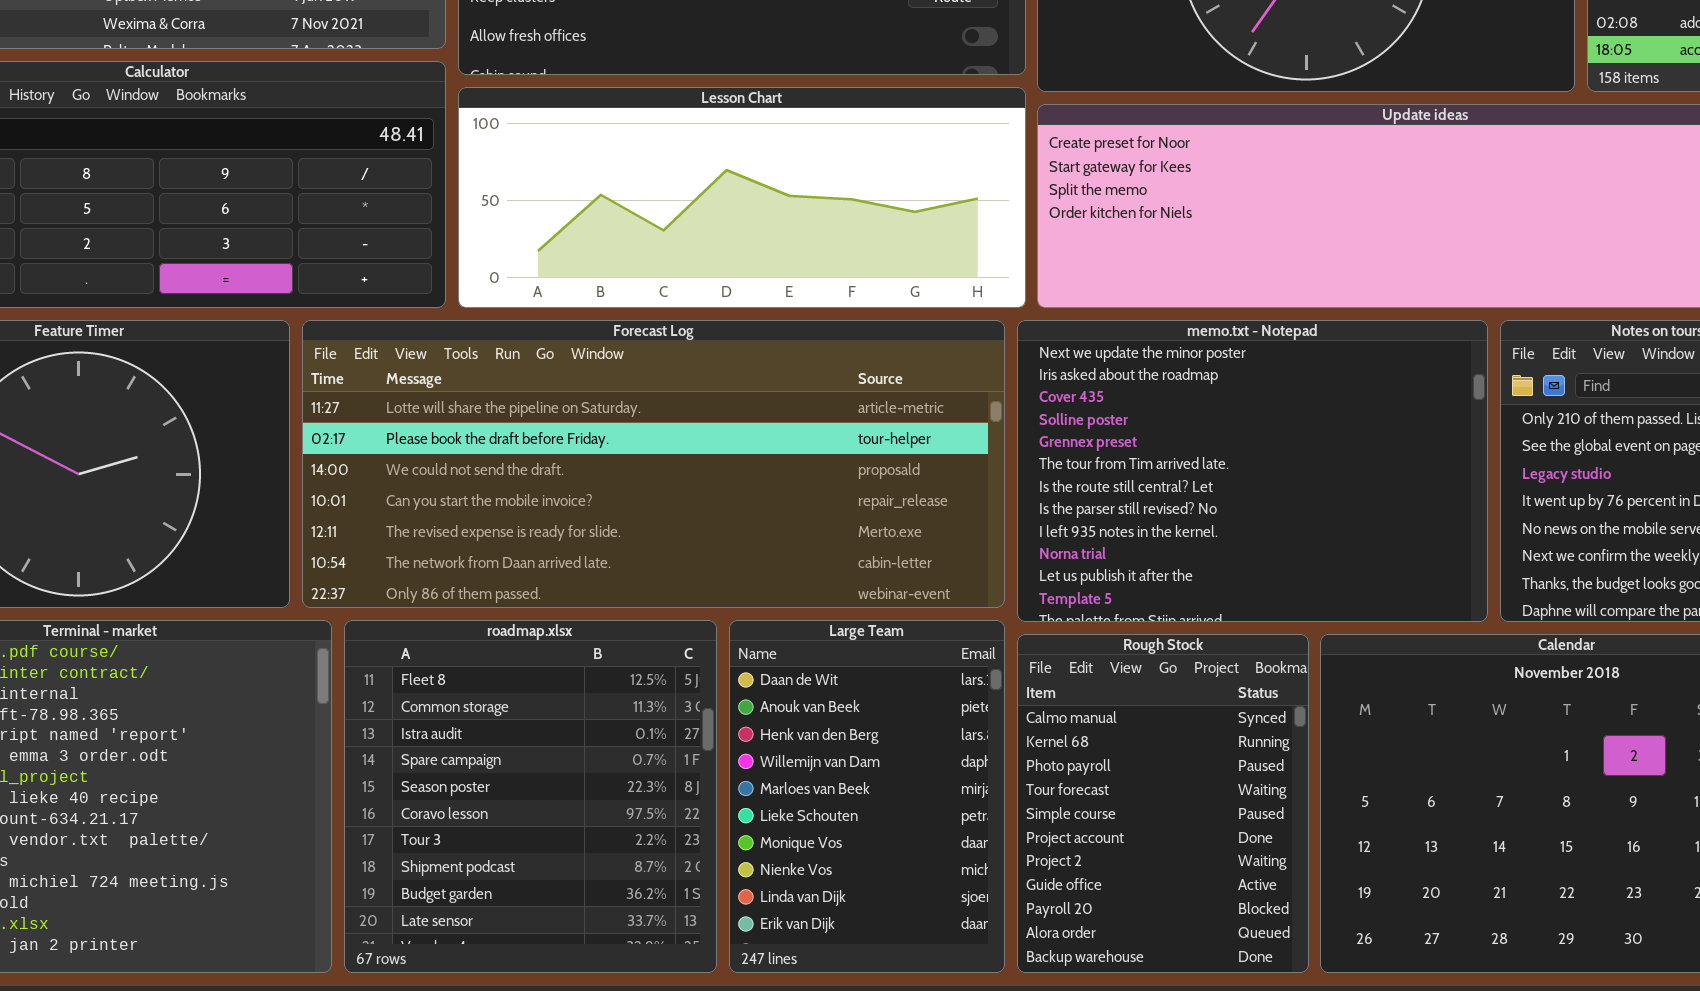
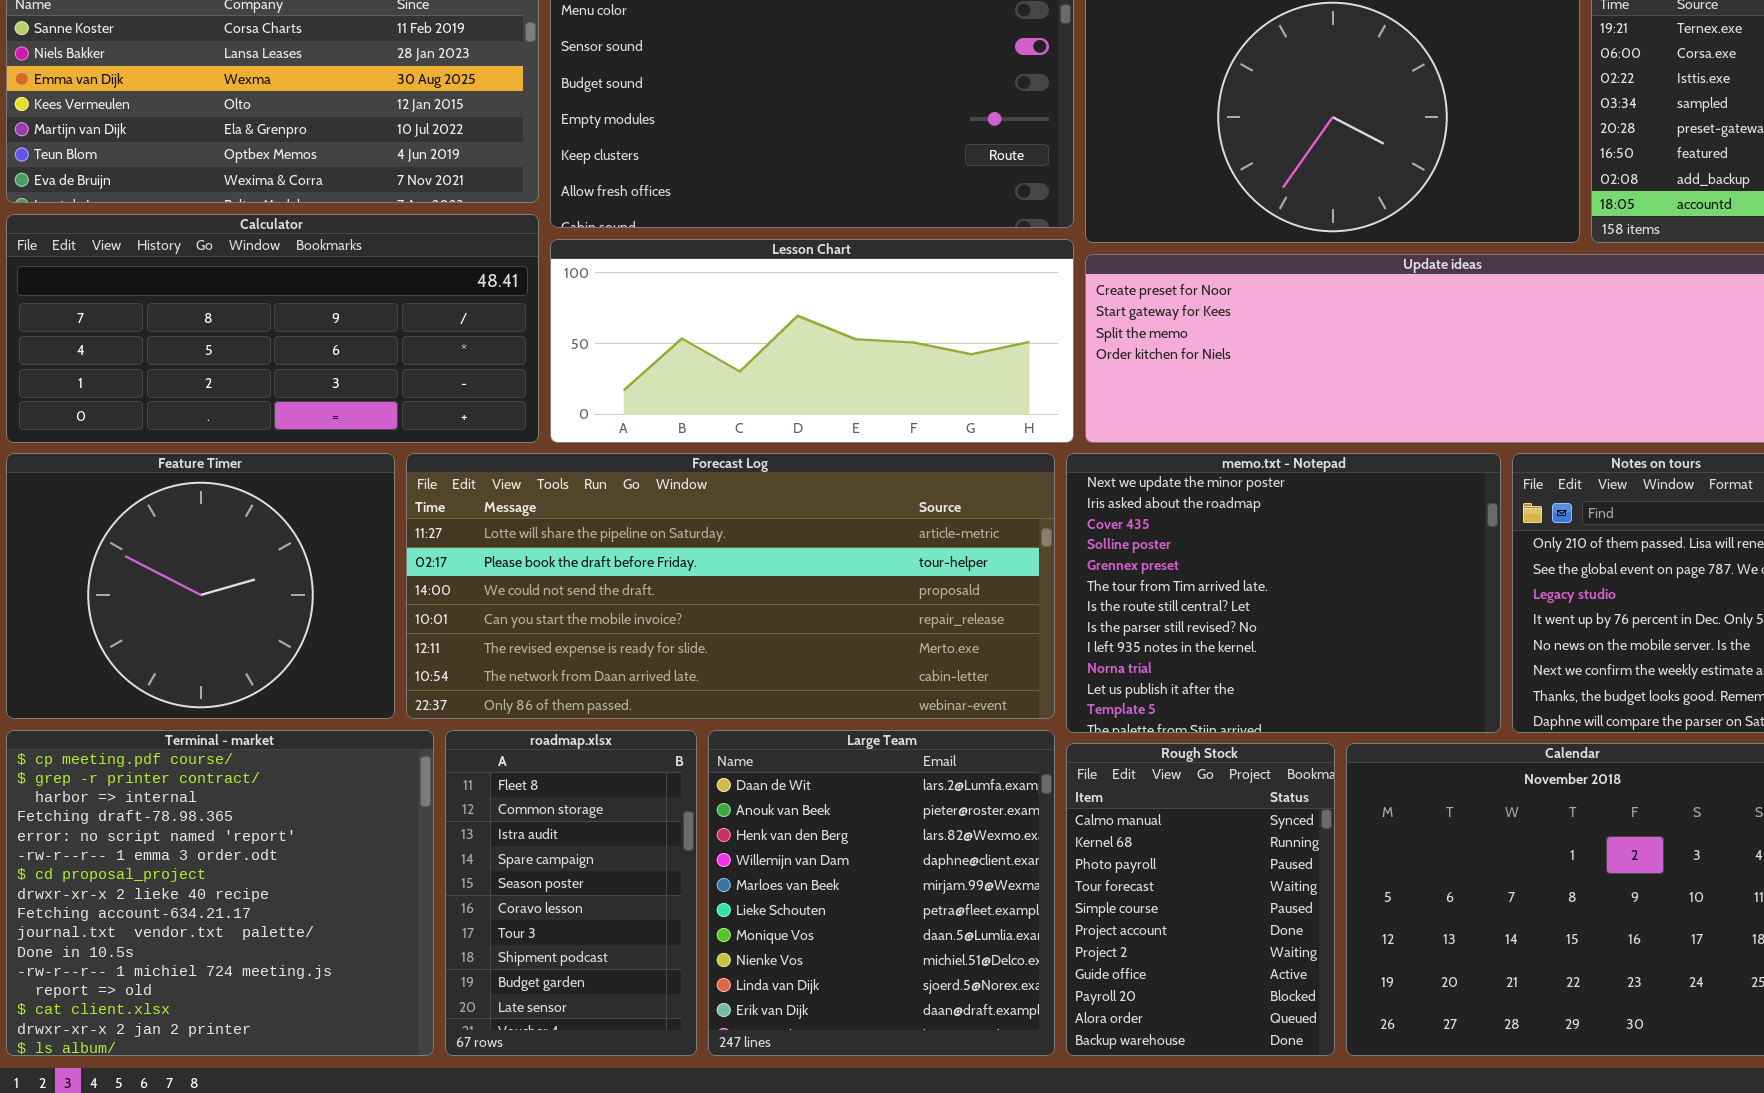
roadmap.xlsx: [344,620,717,973] -> [445,730,697,1056], resized
Large Team: [729,620,1005,973] -> [708,730,1055,1056], resized

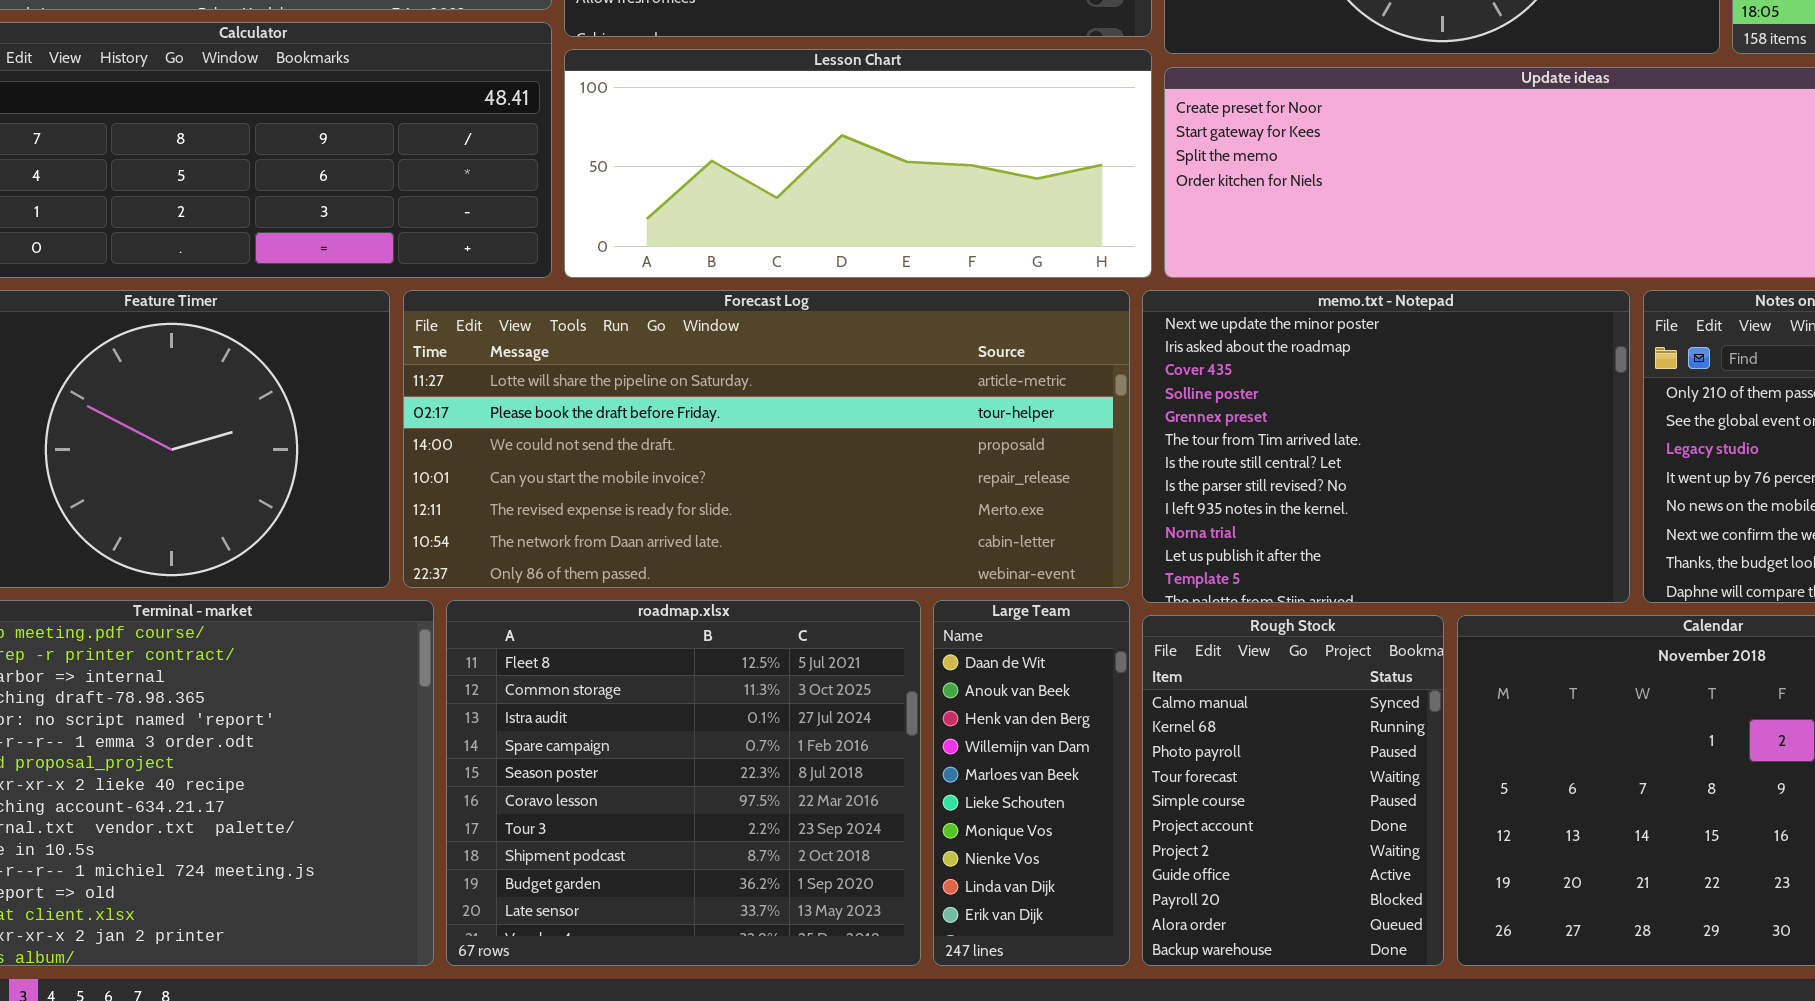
roadmap.xlsx: [445,730,697,1056] -> [446,600,921,966], resized
Large Team: [708,730,1055,1056] -> [933,600,1130,966], resized

